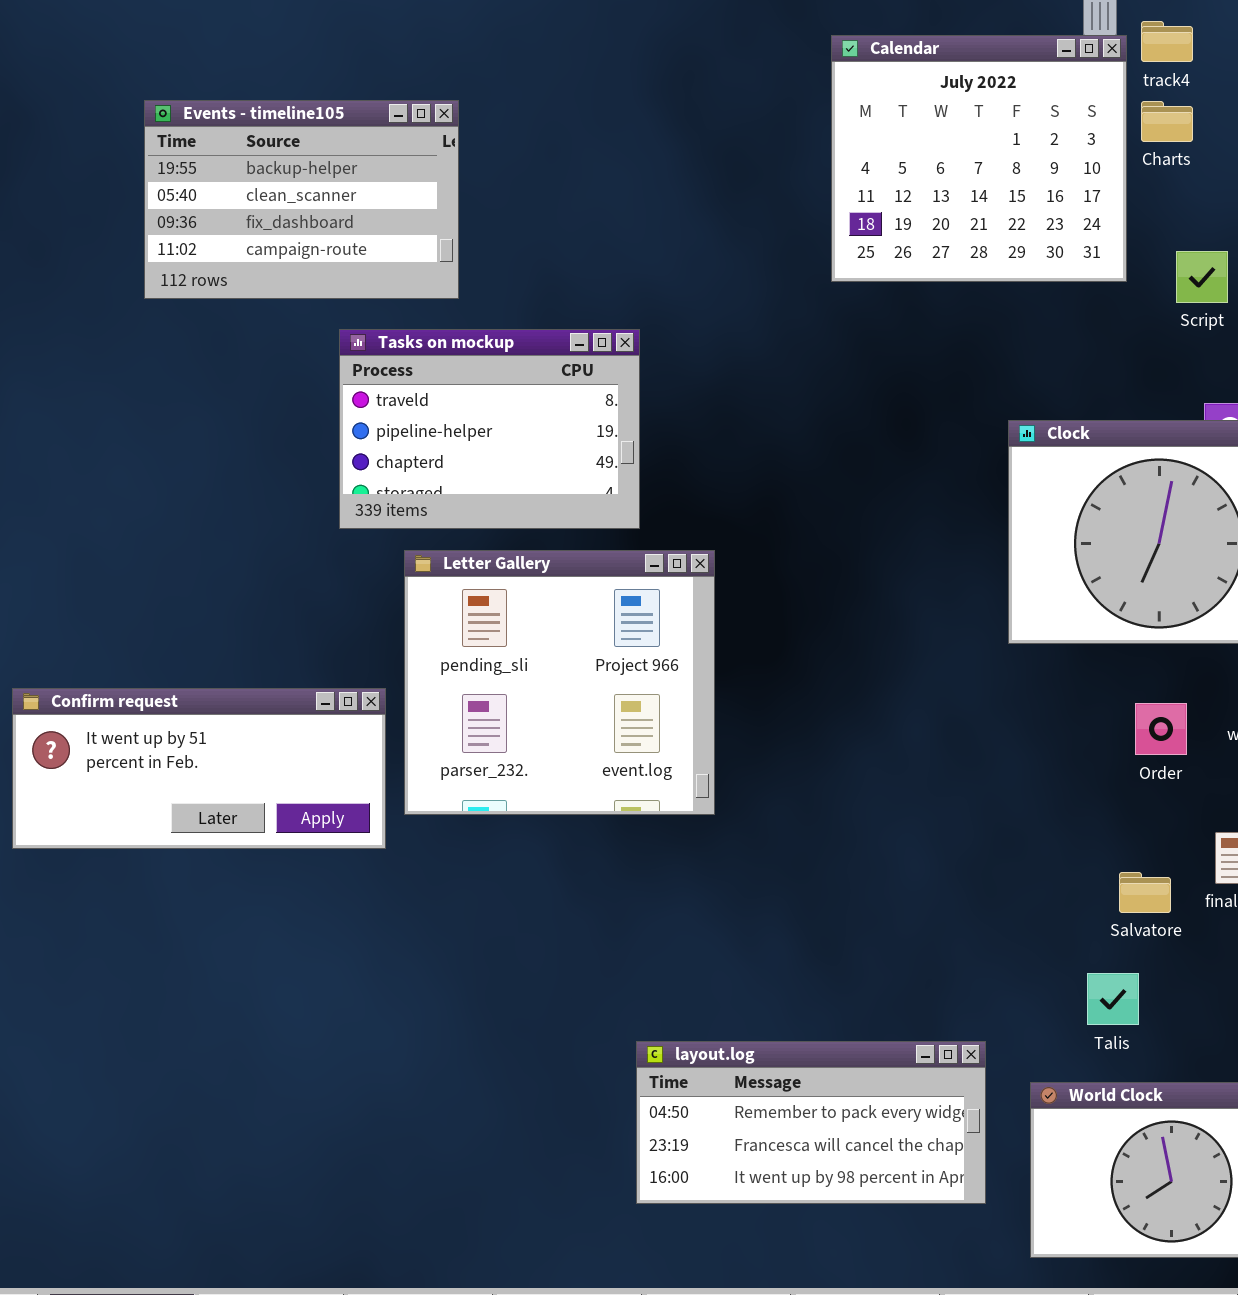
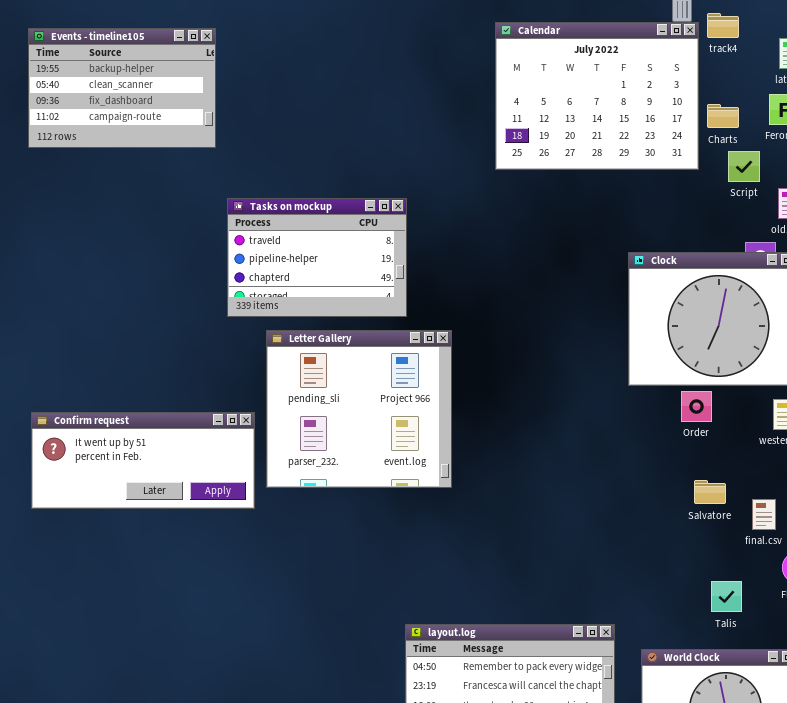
Calendar: [831,35,1127,282] -> [495,22,699,170], resized
Events - timeline105: [144,100,459,299] -> [28,28,216,148], moved
Charts: [1141,101,1193,142] -> [707,104,739,128], moved
Order: [1135,703,1187,755] -> [681,391,712,422], moved
Salvatore: [1119,872,1171,913] -> [694,480,726,504], moved
Talis: [1087,973,1139,1025] -> [711,581,742,612], moved

